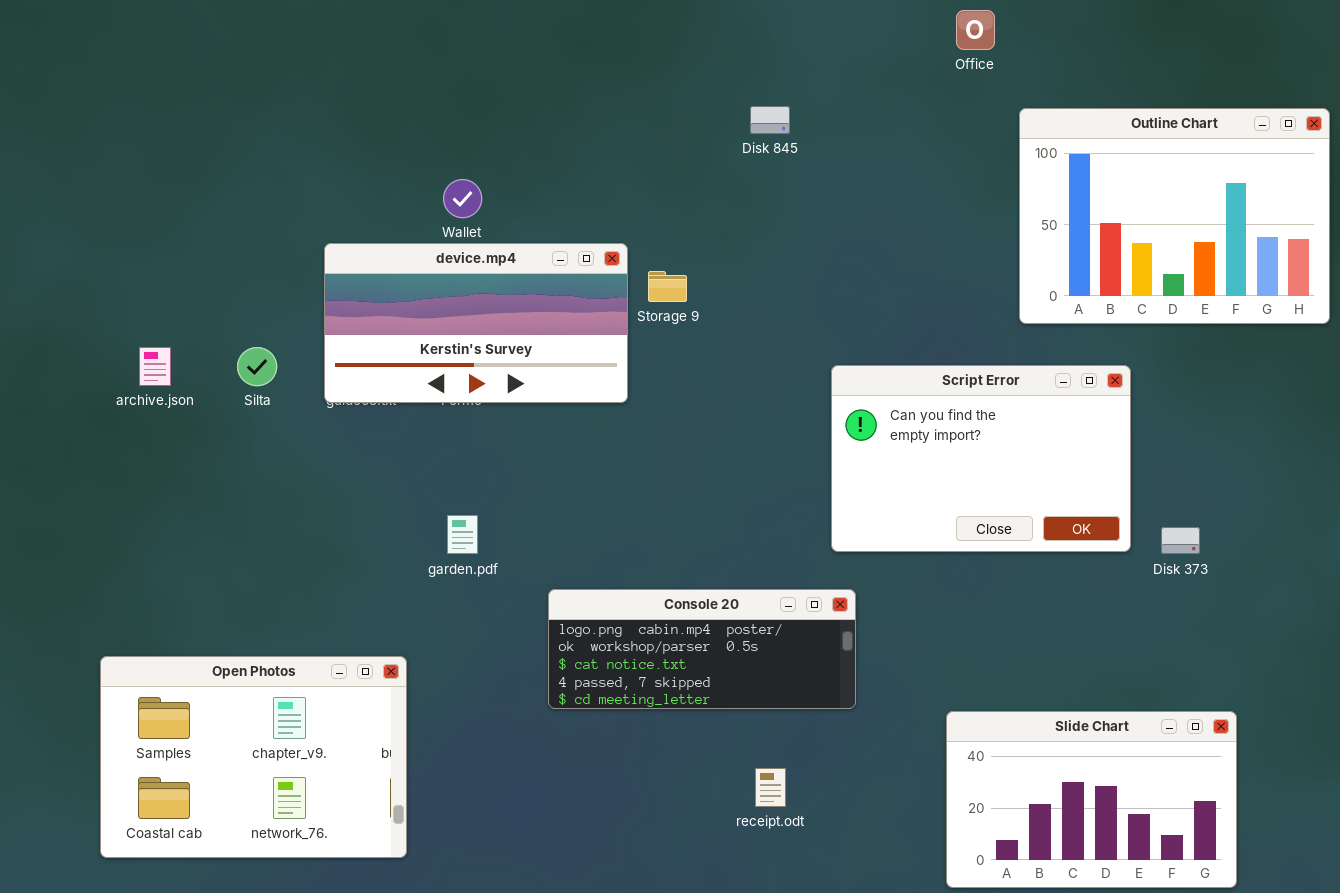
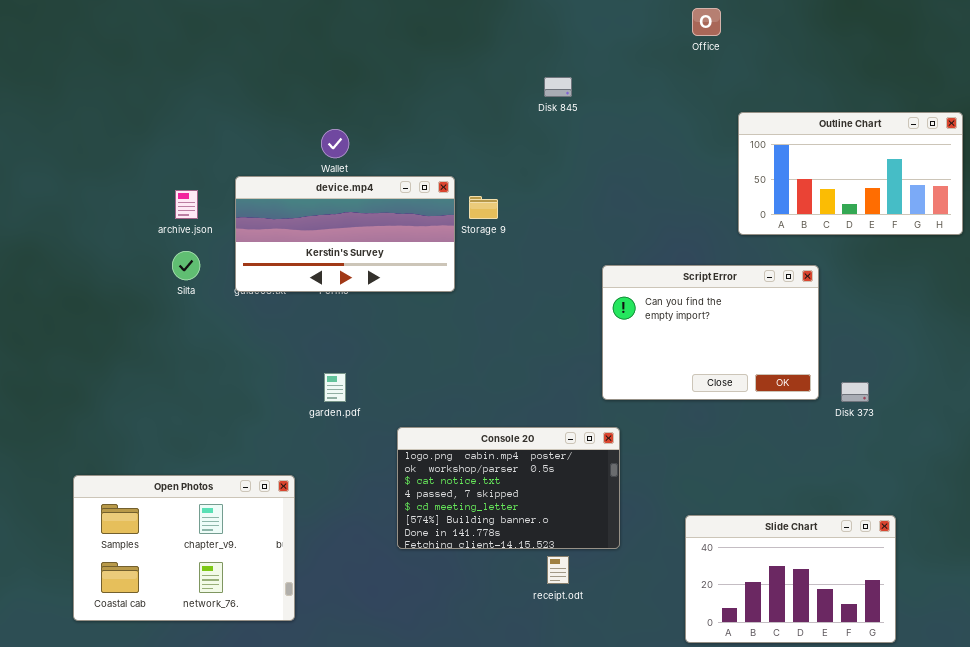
Outline Chart: [1019,108,1330,324] -> [738,112,963,235], resized
archive.json: [139,347,171,386] -> [175,190,198,219], moved
Console 20: [548,589,856,709] -> [397,427,620,549], resized

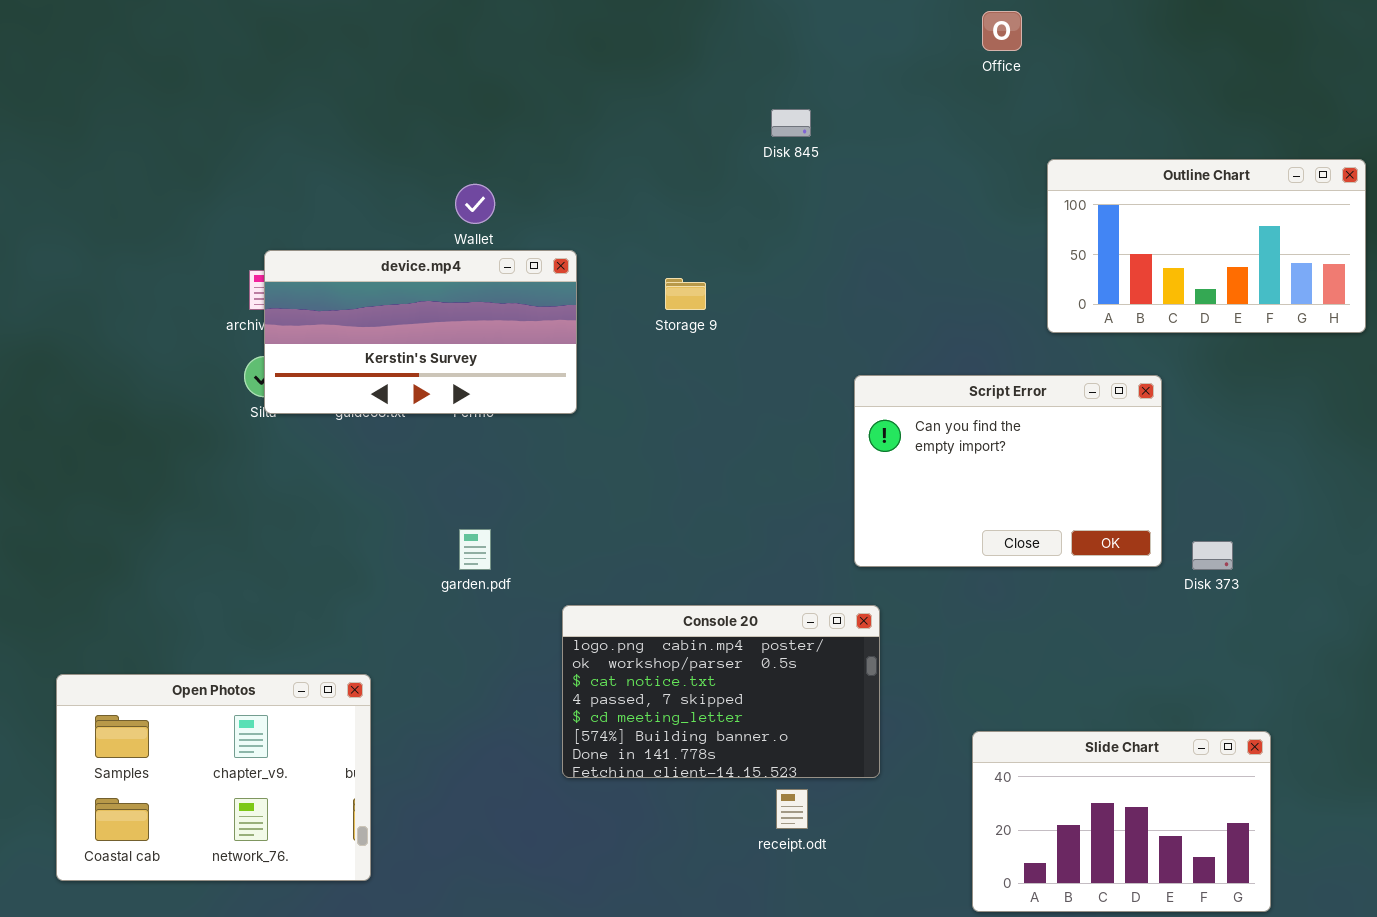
device.mp4: [235,176,455,292] -> [264,250,577,414], moved
Open Photos: [73,475,295,621] -> [56,674,371,881], moved

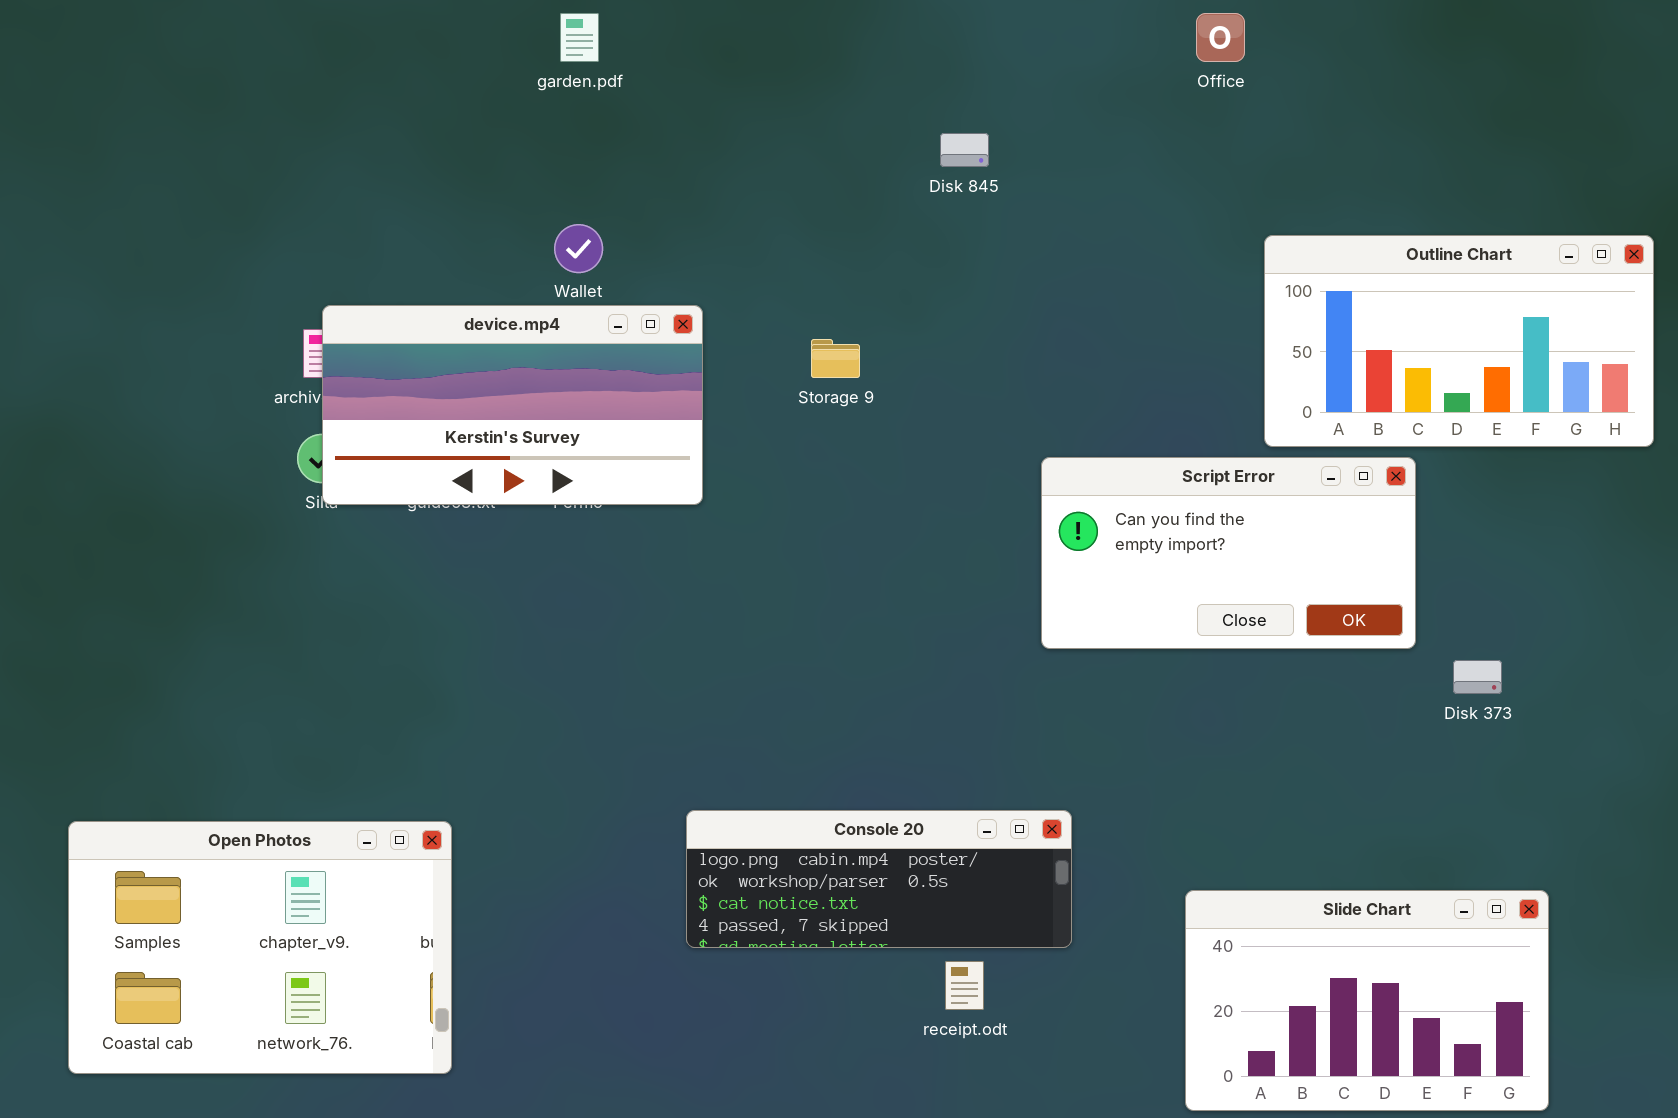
Outline Chart: [1047,159,1366,333] -> [1264,235,1654,447], moved
Script Error: [854,375,1162,567] -> [1041,457,1416,649], resized
garden.pdf: [459,529,491,570] -> [560,13,599,62], moved
Console 20: [562,605,880,778] -> [686,810,1072,948], resized

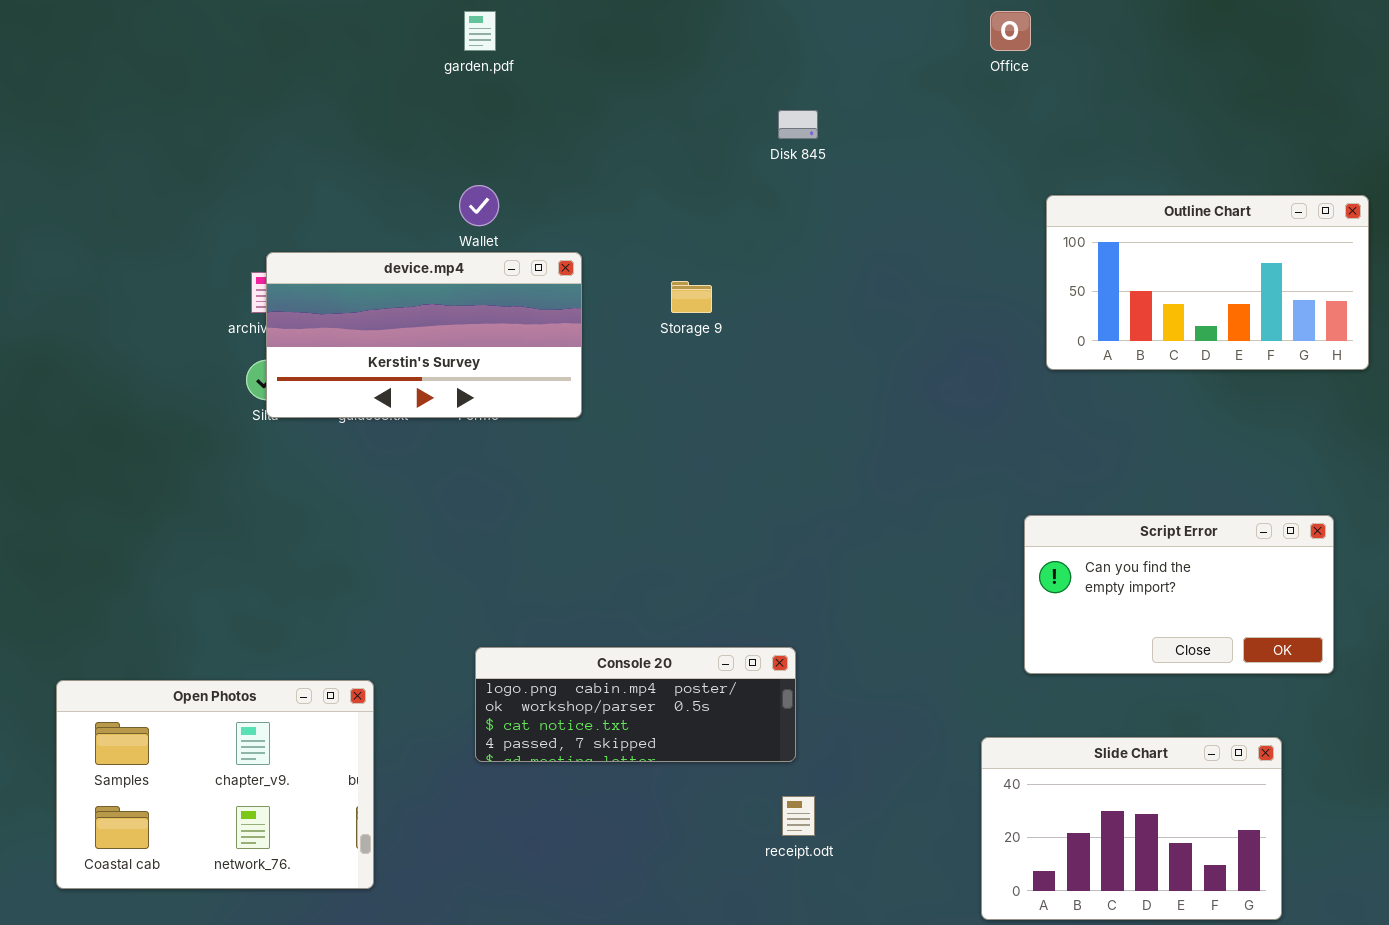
Script Error: [1041,457,1416,649] -> [1024,515,1334,674], moved
Console 20: [686,810,1072,948] -> [475,647,796,762], moved

